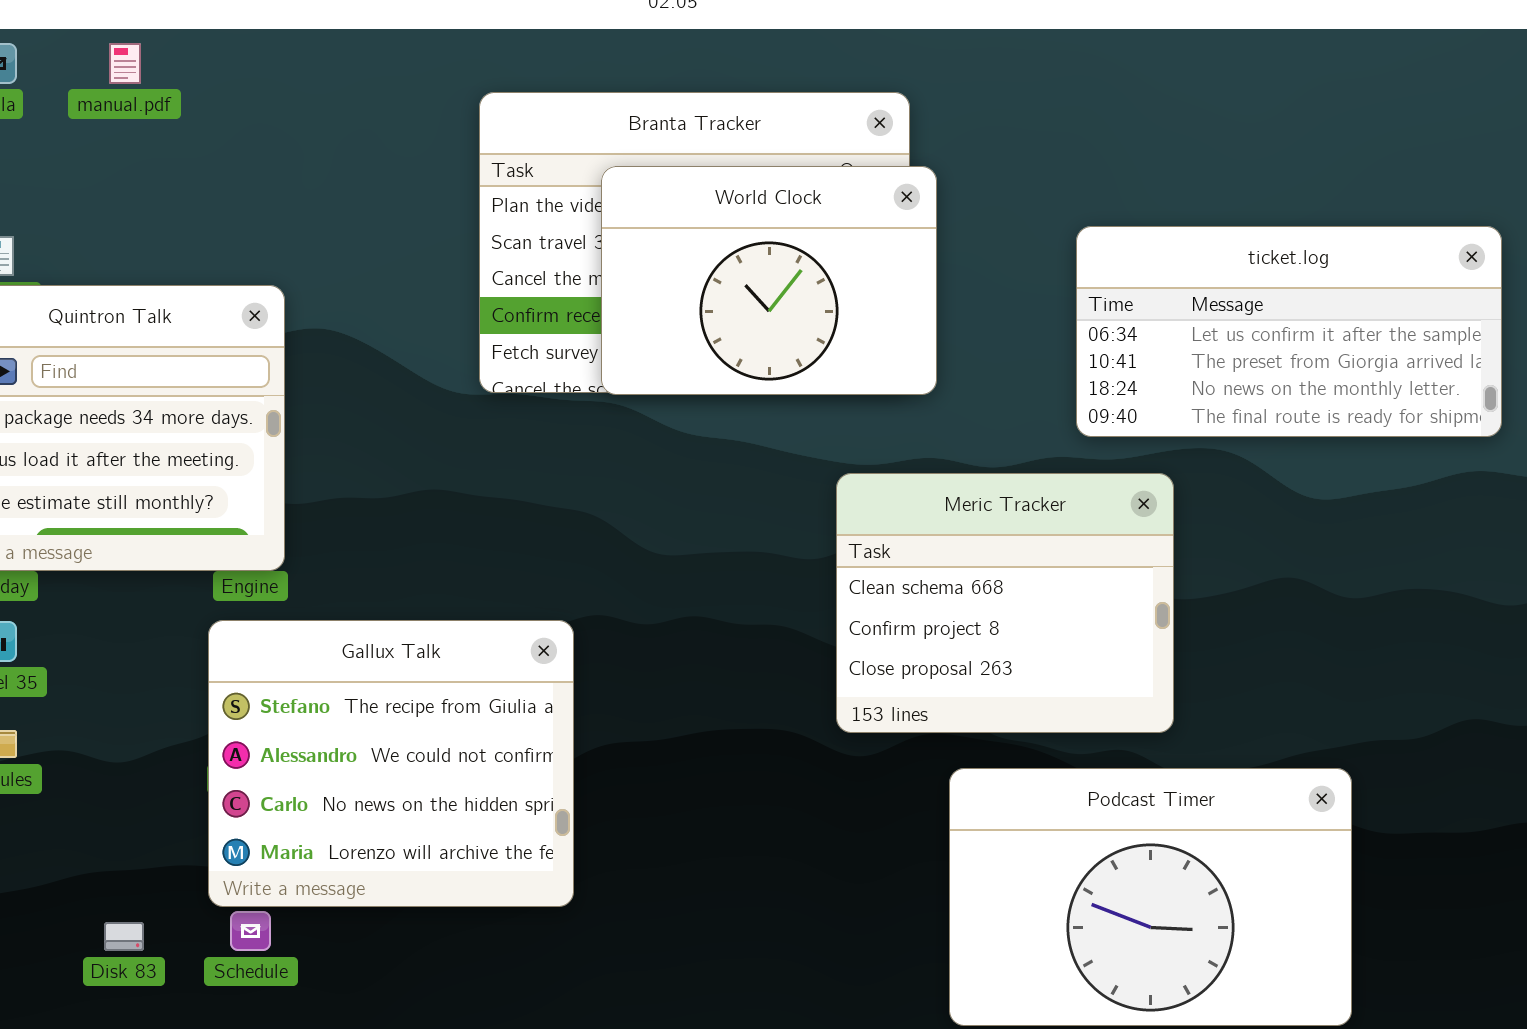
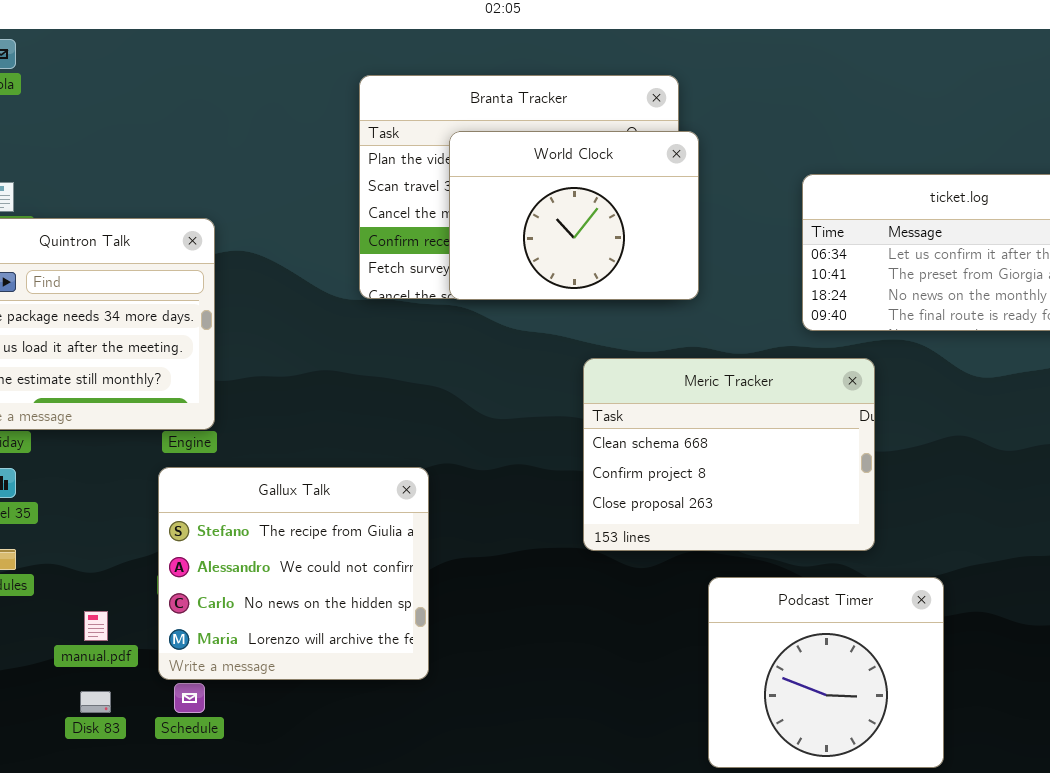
manual.pdf: [109,43,141,84] -> [84,611,108,641], moved
Meric Tracker: [836,473,1174,733] -> [583,358,875,551], resized
Podcast Timer: [949,768,1352,1026] -> [708,577,944,768], resized

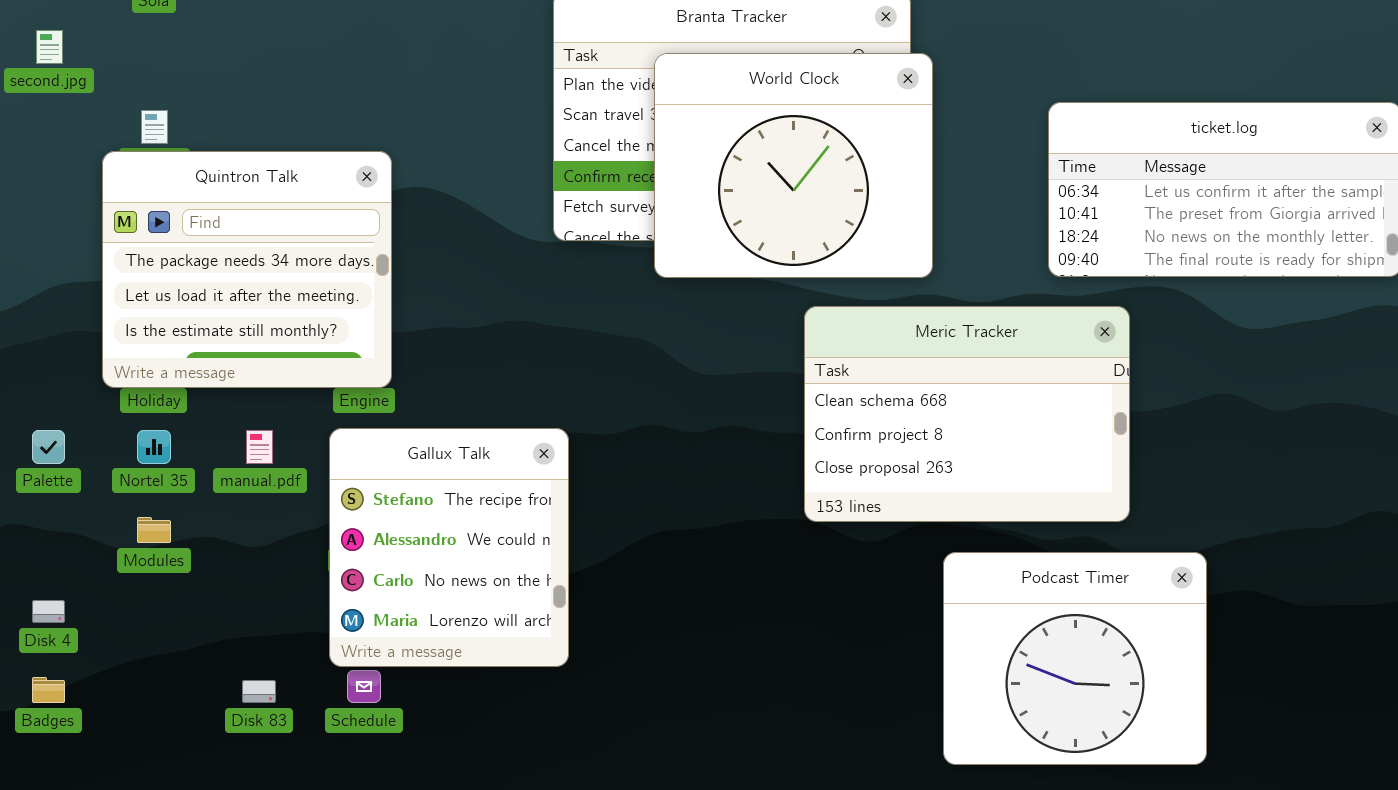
World Clock: [449,131,699,300] -> [654,53,933,278], resized
Gallux Talk: [158,467,429,680] -> [329,428,569,667], resized
manual.pdf: [84,611,108,641] -> [246,430,273,464], moved

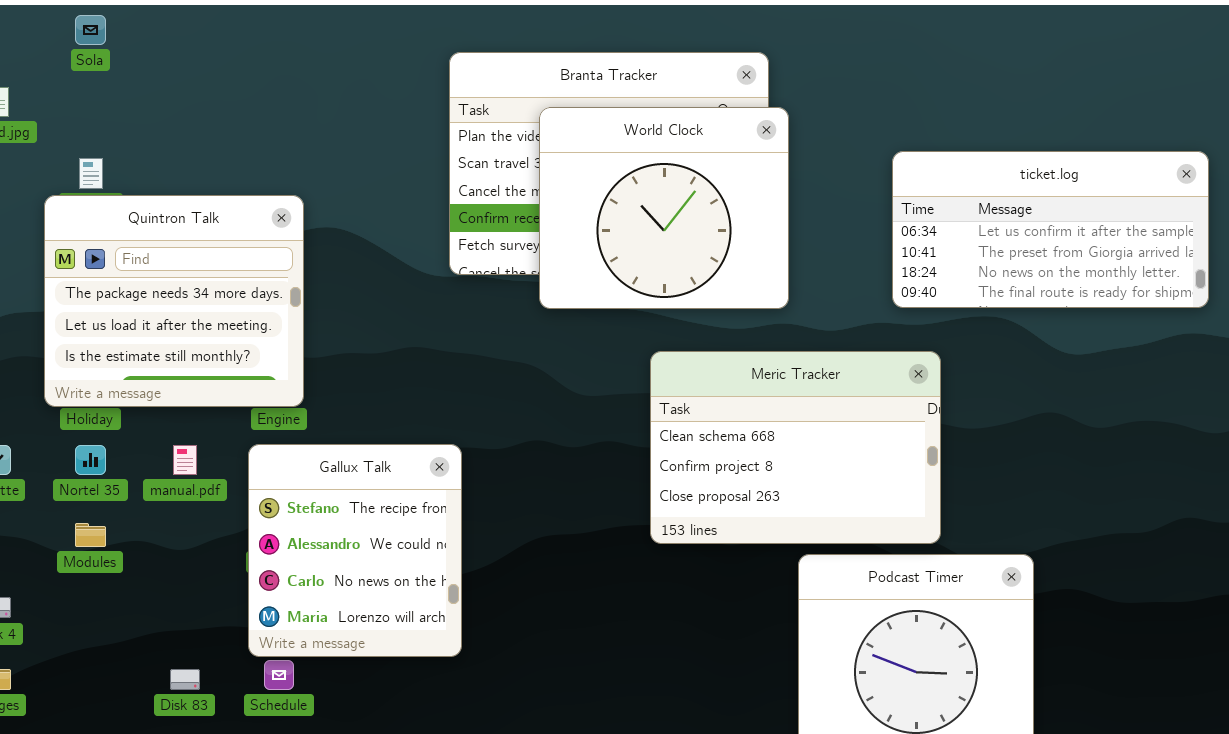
Meric Tracker: [804,306,1130,522] -> [650,351,941,544], moved

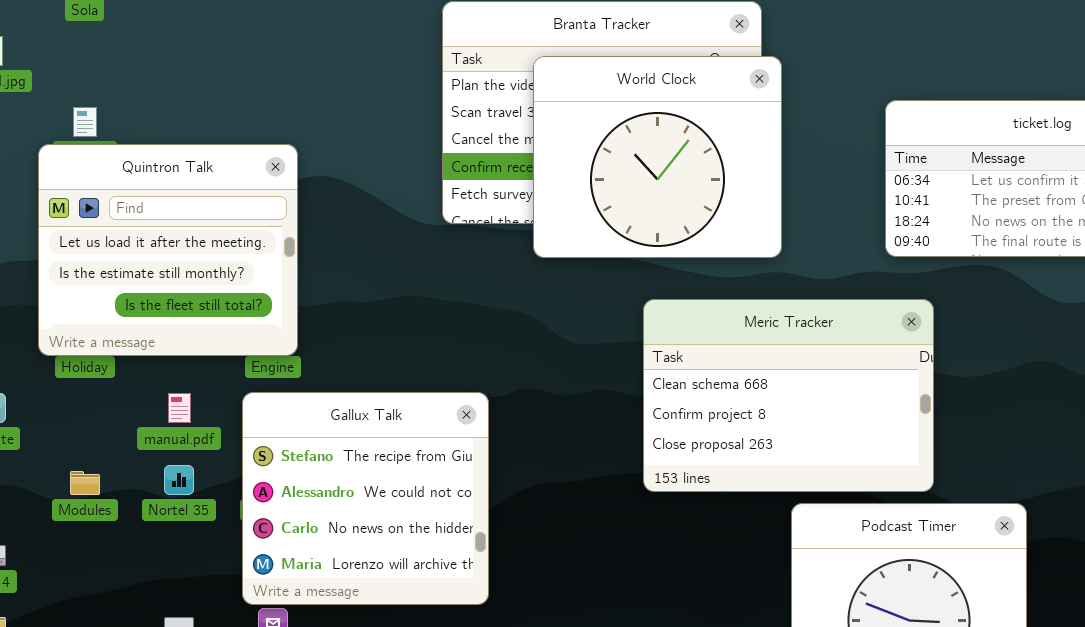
Quintron Talk: [44,195,304,407] -> [38,144,298,356], scrolled down 1 row
Gallux Talk: [248,444,462,657] -> [242,392,489,605], resized
Nortel 35: [75,445,106,475] -> [164,465,194,495], moved

